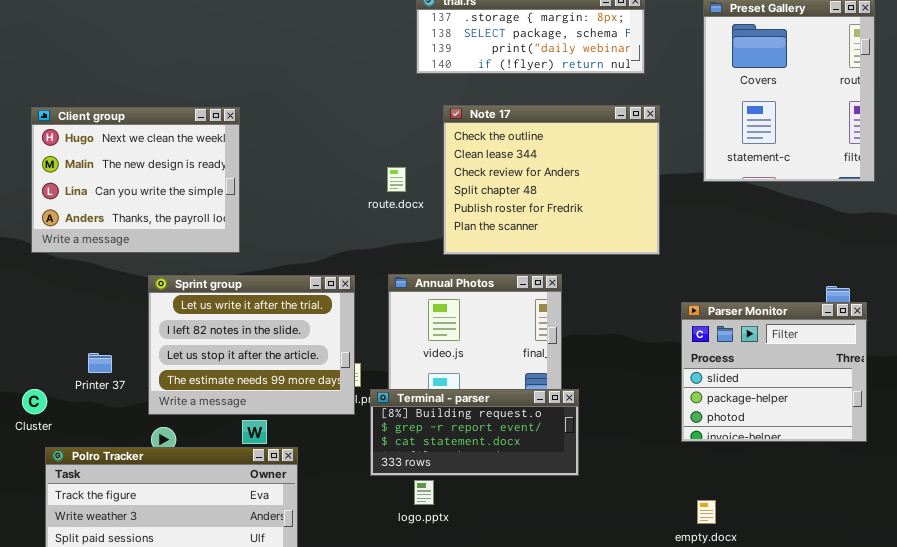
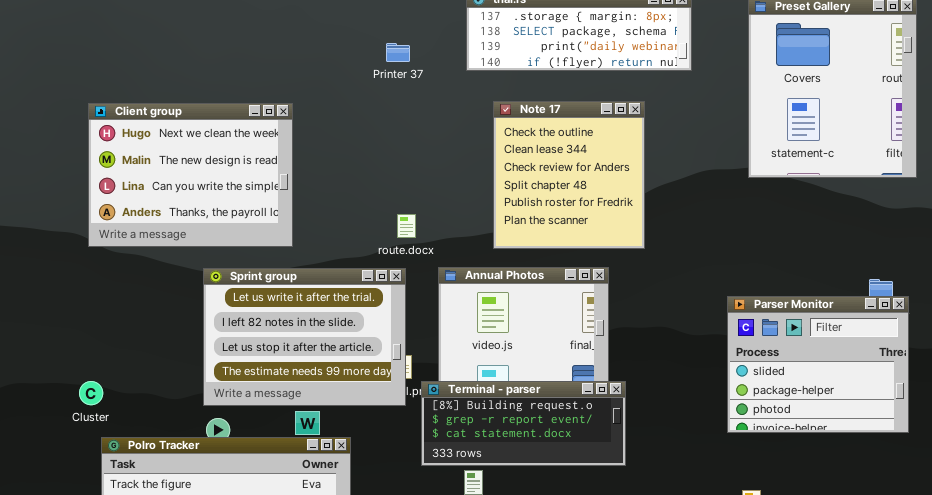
Note 17: [443,105,660,255] -> [493,101,645,249], resized
route.docx: [387,167,406,192] -> [397,214,416,238], moved
Printer 37: [88,353,112,373] -> [386,43,410,62], moved

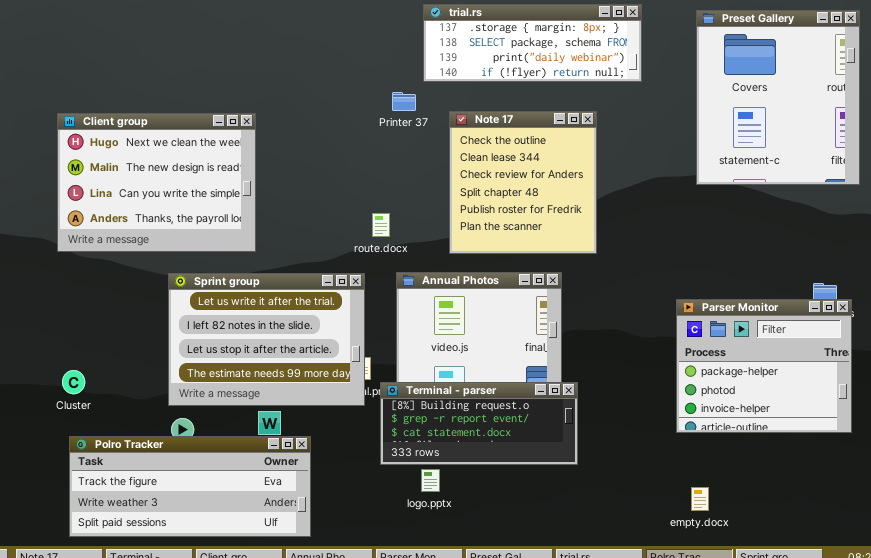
Printer 37: [386,43,410,62] -> [392,92,416,111], moved
route.docx: [397,214,416,238] -> [372,213,390,237], moved
Parser Monitor: [727,296,909,433] -> [676,299,852,433], scrolled down 1 row
Cluster: [79,381,103,405] -> [62,370,85,394], moved

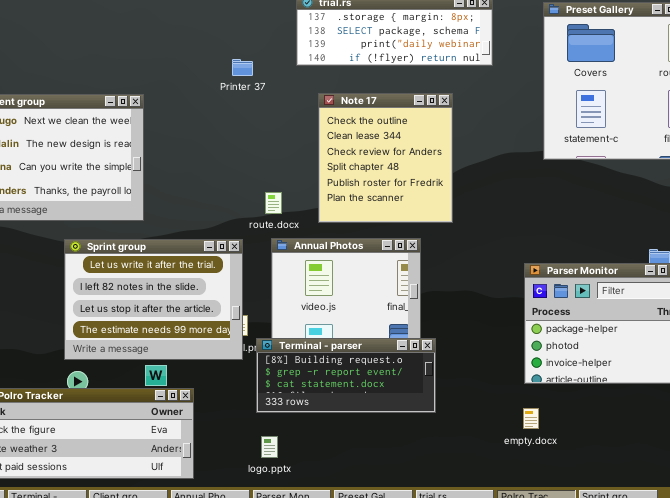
Printer 37: [392,92,416,111] -> [232,59,253,76], moved
route.docx: [372,213,390,237] -> [265,192,282,214], moved
logo.pptx: [421,469,440,492] -> [261,436,278,458], moved
empty.docx: [691,487,709,511] -> [523,408,539,429], moved

